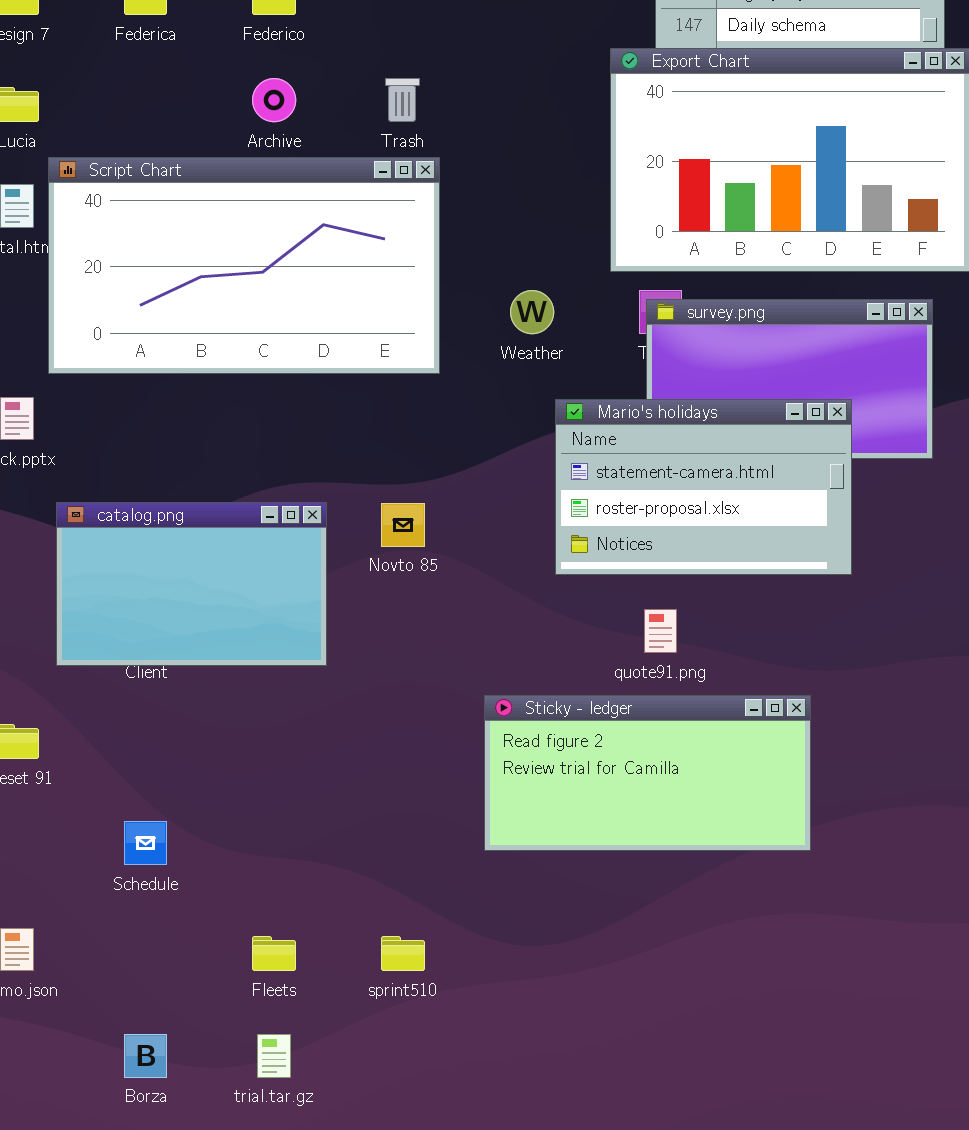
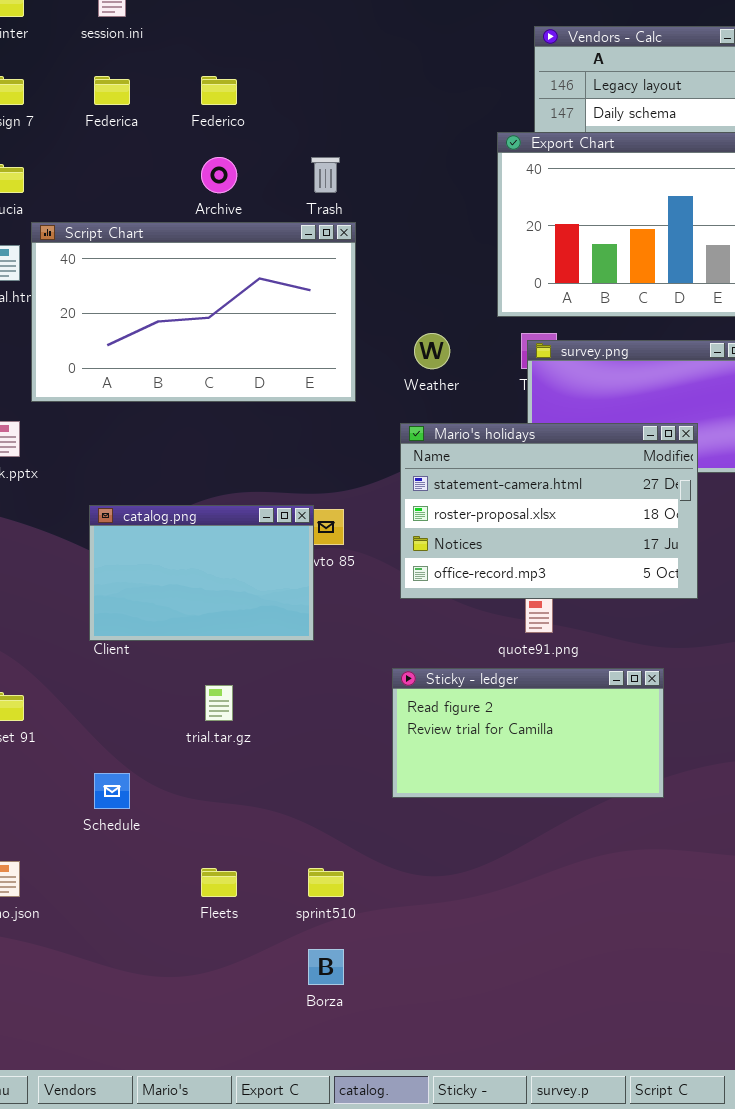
Mario's holidays: [555,399,852,575] -> [400,423,698,599], resized
catalog.png: [56,502,327,666] -> [89,505,314,641], moved
Borza: [124,1034,167,1078] -> [308,949,344,985], moved
trial.tar.gz: [257,1034,291,1078] -> [205,685,233,721], moved

